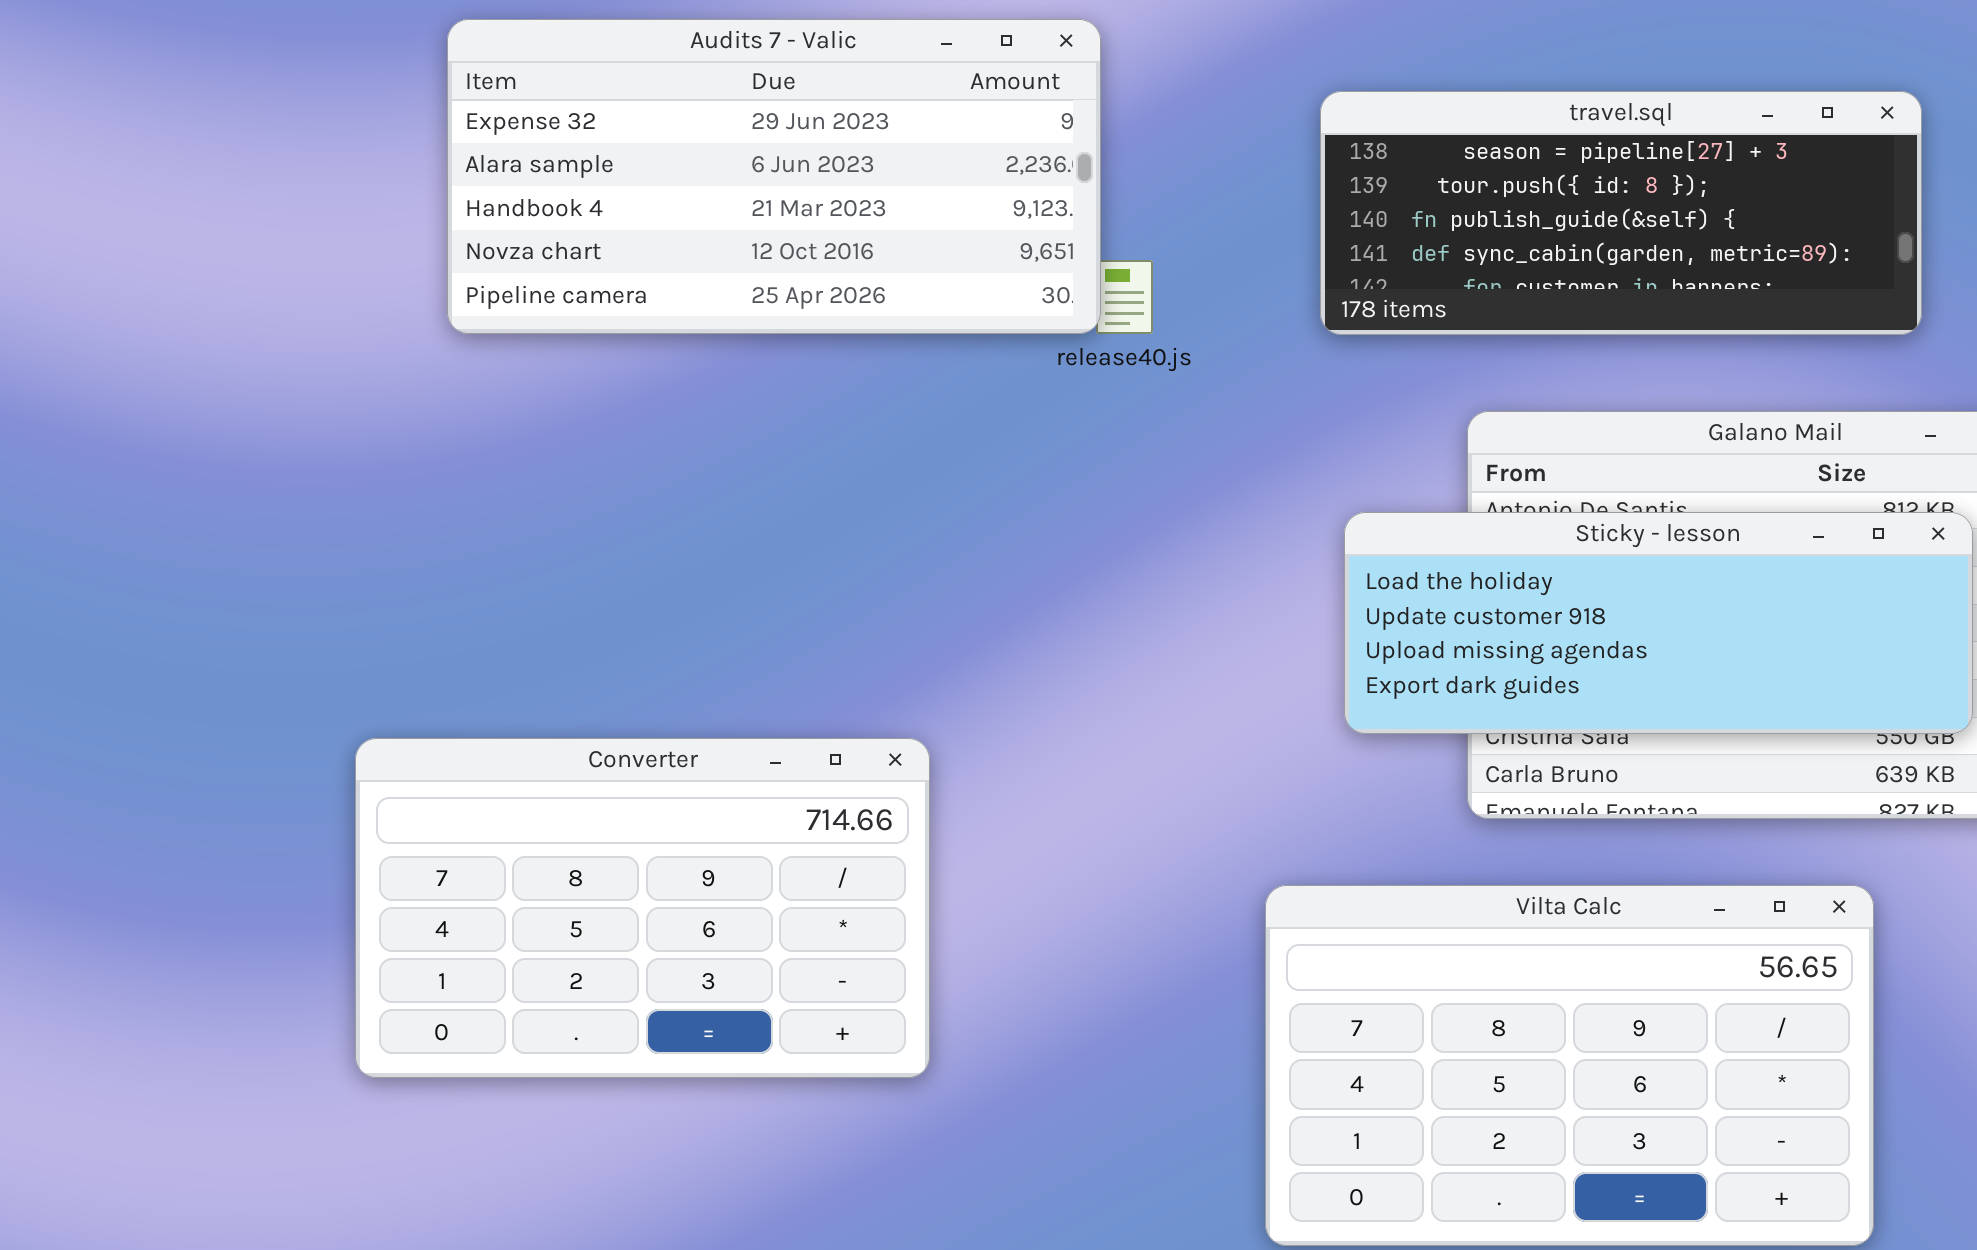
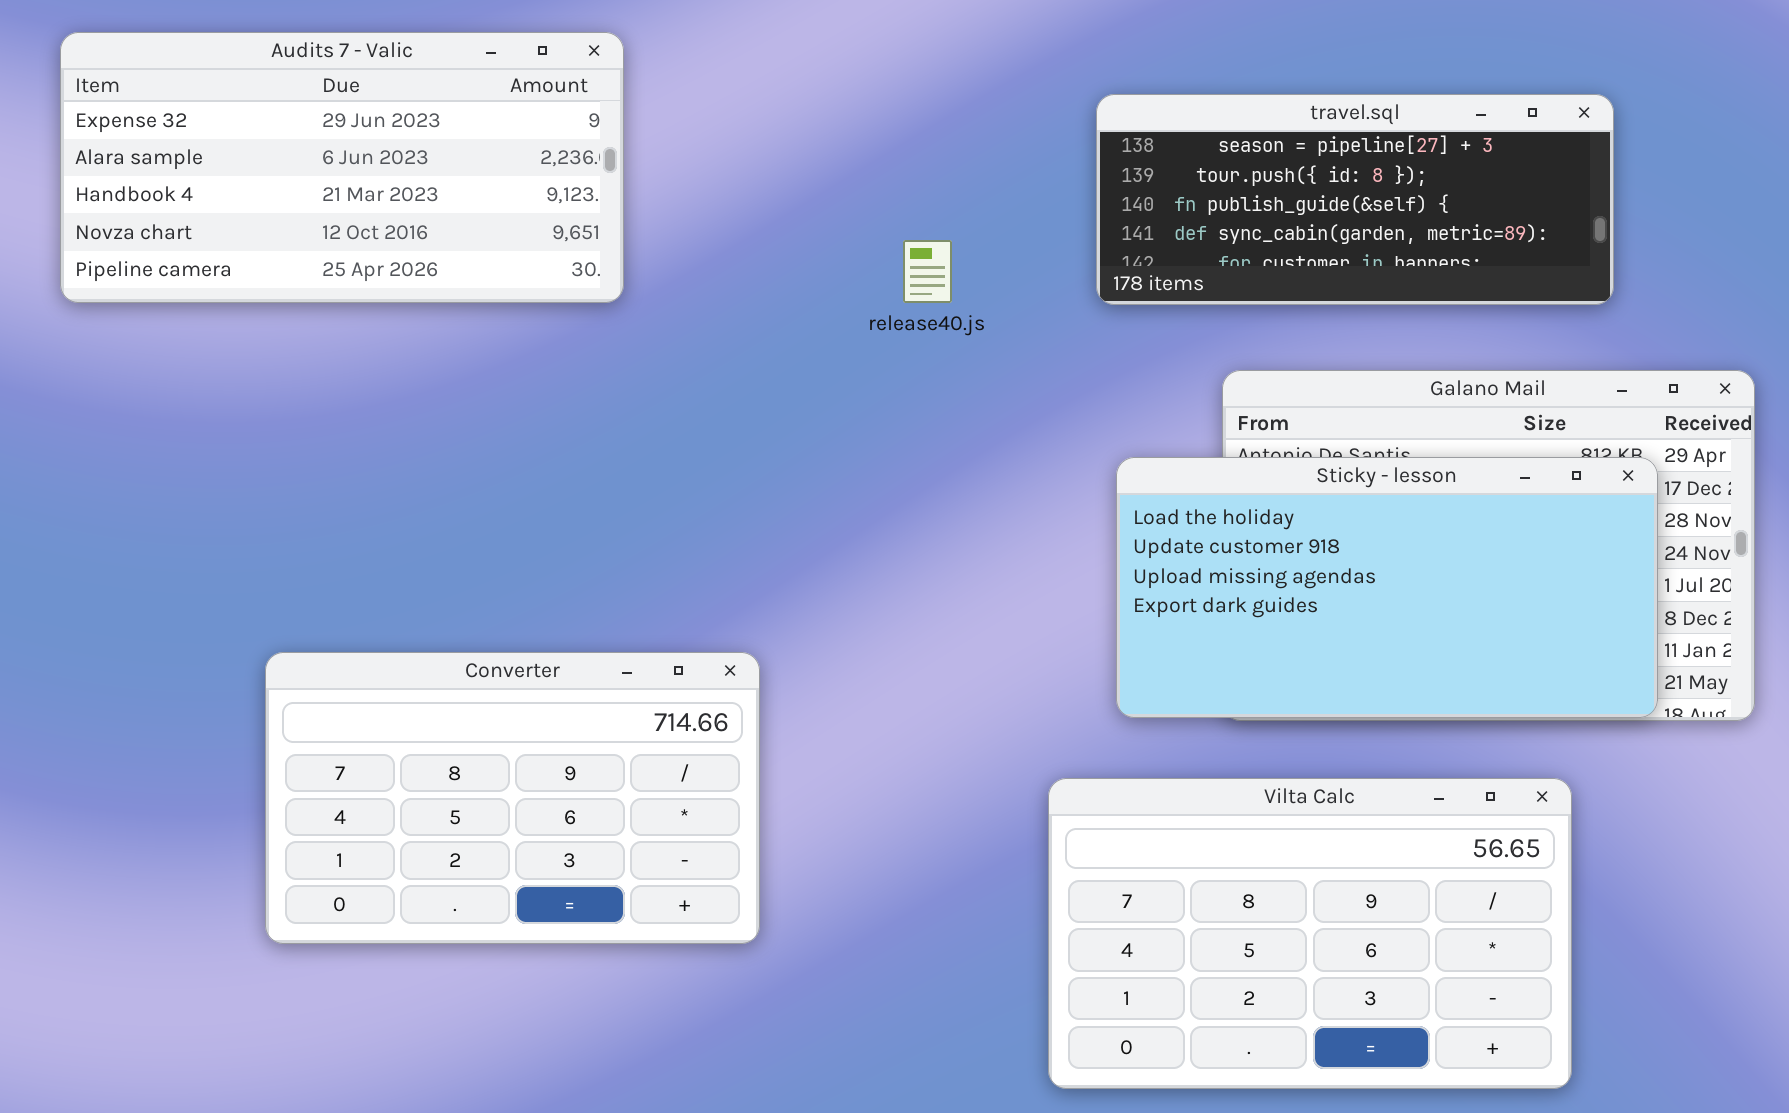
Audits 7 - Valic: [447,19,1101,334] -> [60,32,624,303], moved
Sticky - lesson: [1344,512,1973,734] -> [1116,457,1658,718], resized

